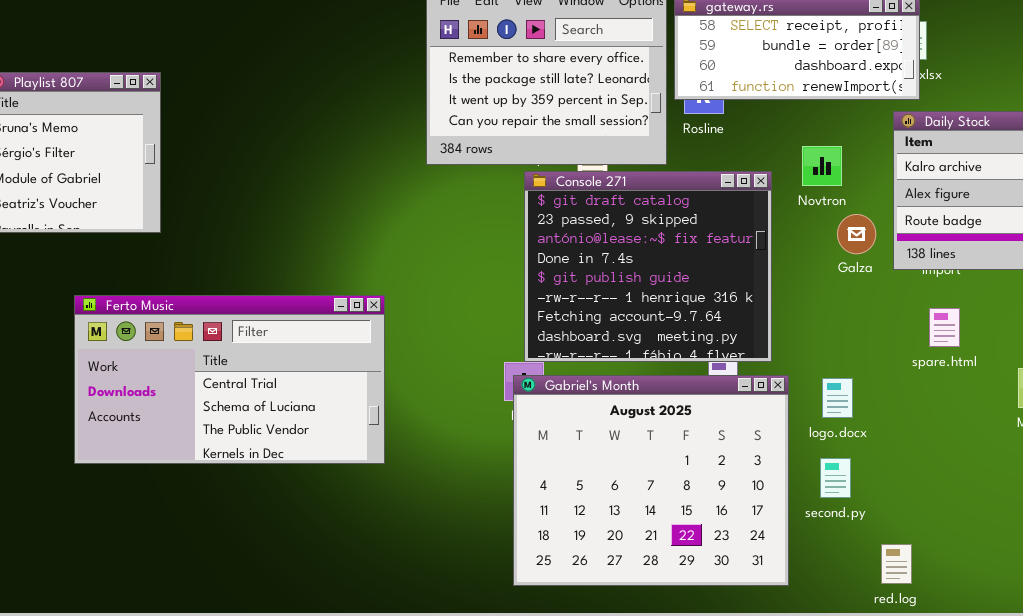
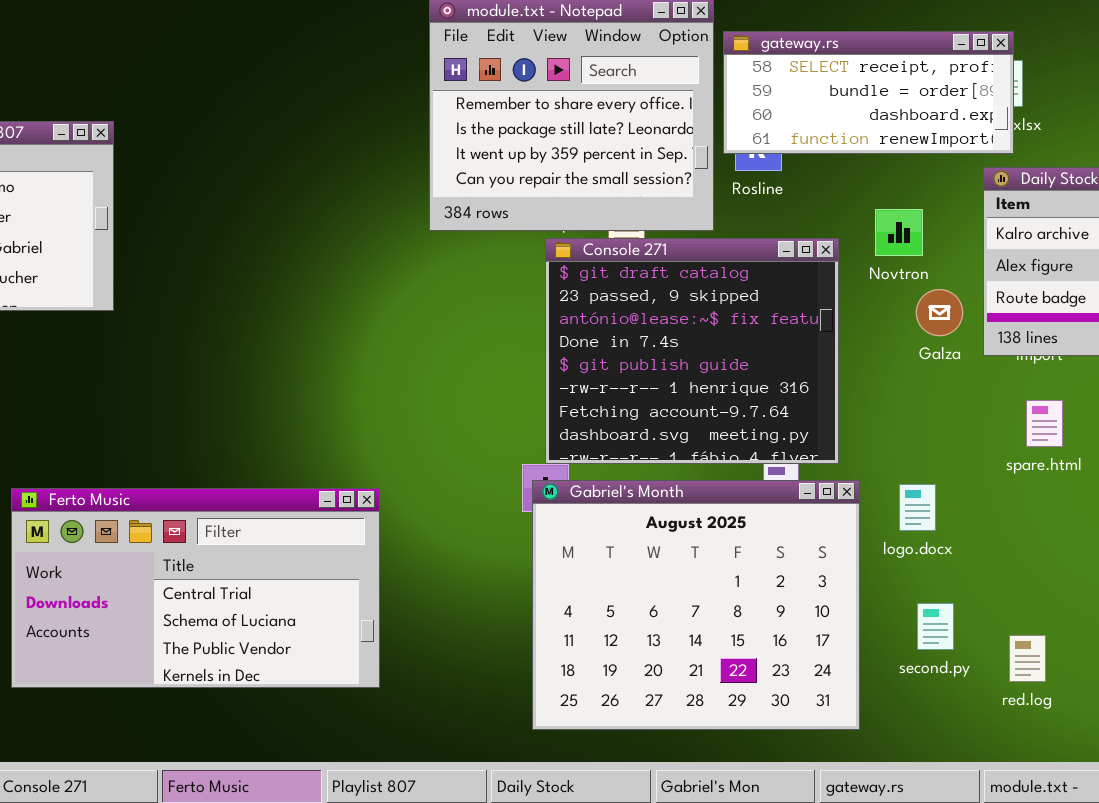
Ferto Music: [74,295,385,464] -> [11,488,380,688], moved
second.py: [820,458,851,498] -> [917,603,954,650], moved
red.log: [881,544,912,584] -> [1009,635,1046,682], moved

